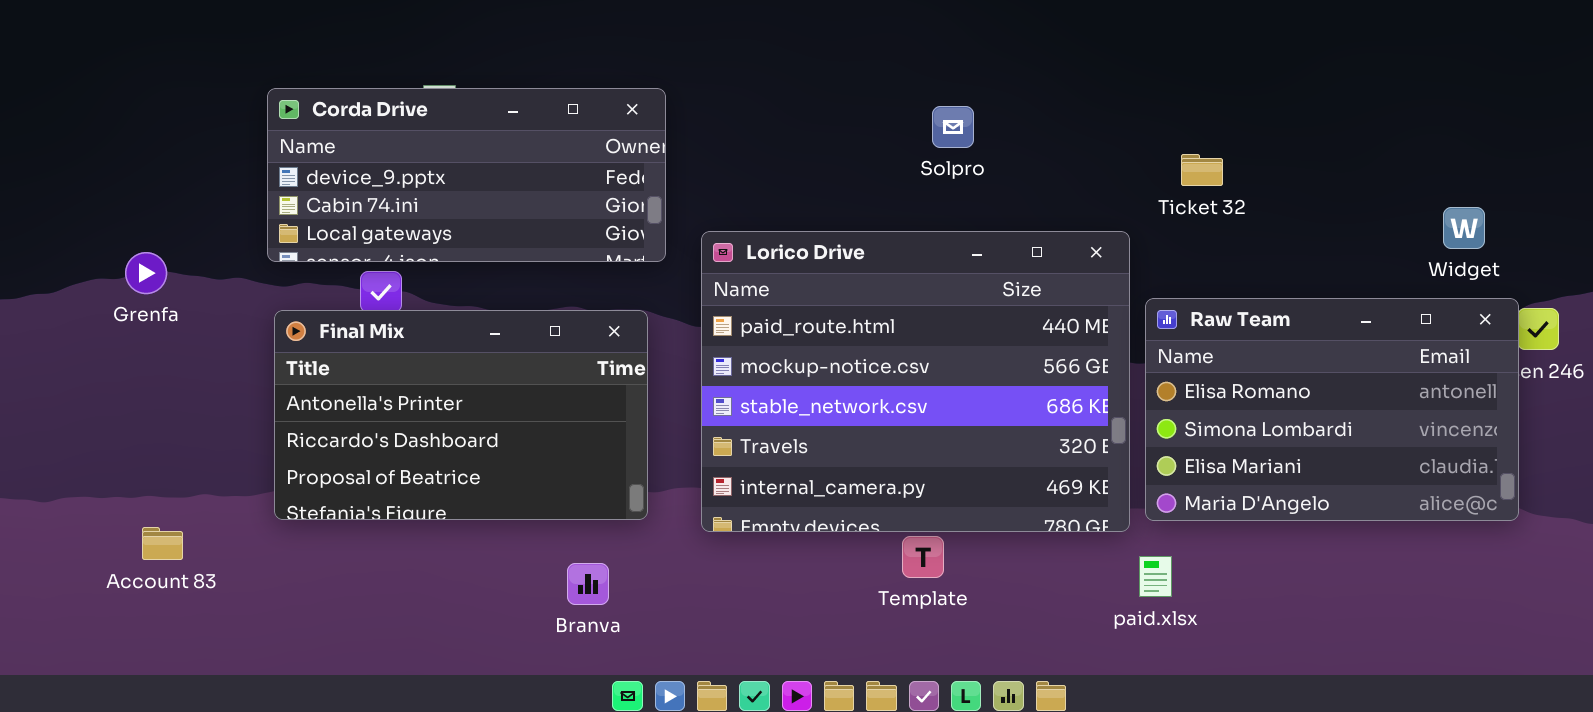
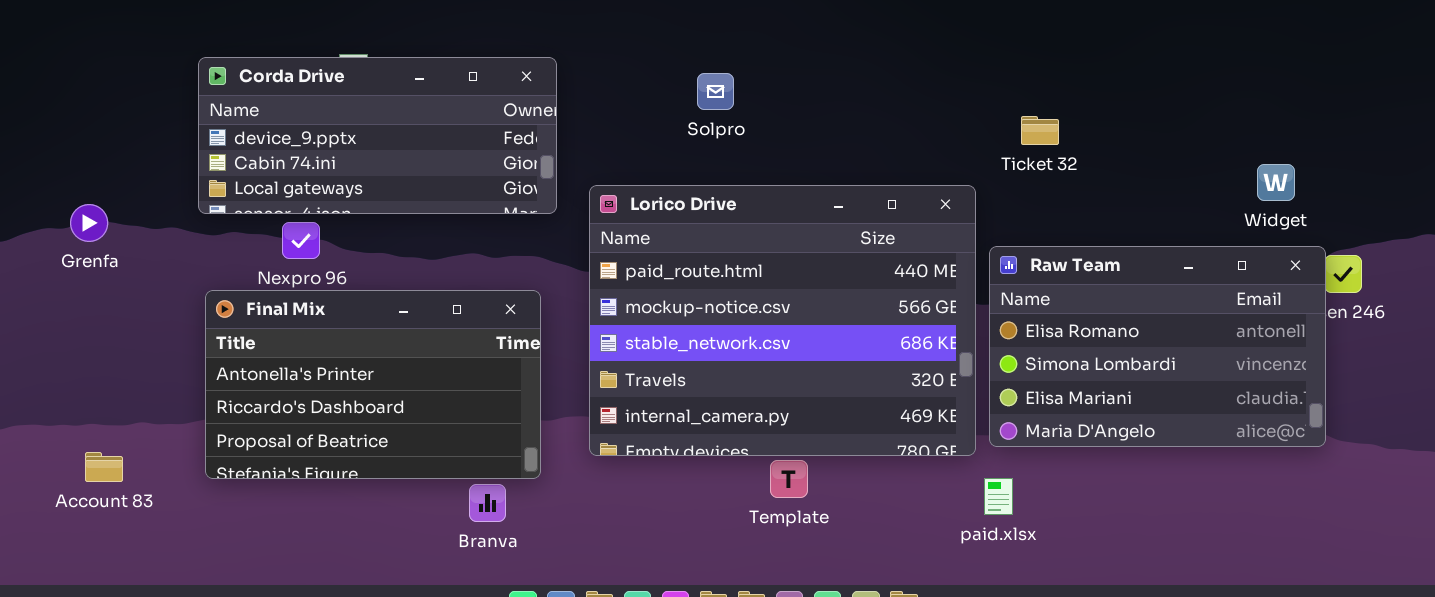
Solpro: [932,106,974,148] -> [697,73,734,110], moved
Final Mix: [274,310,648,520] -> [205,290,541,479], moved

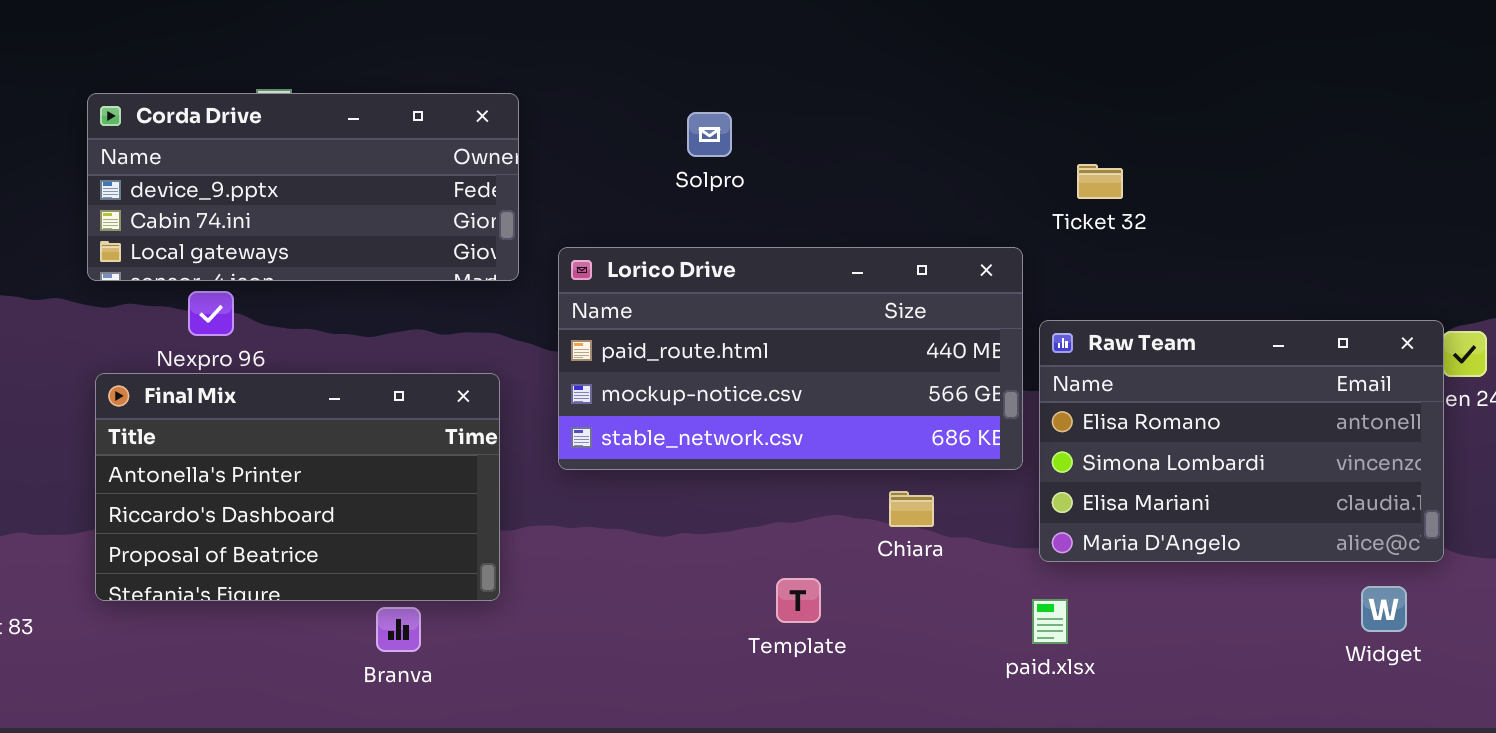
Widget: [1257,164,1295,201] -> [1361,586,1407,632], moved
Lorico Drive: [589,185,976,456] -> [558,247,1023,470], resized
Branva: [469,484,506,522] -> [376,607,421,652], moved

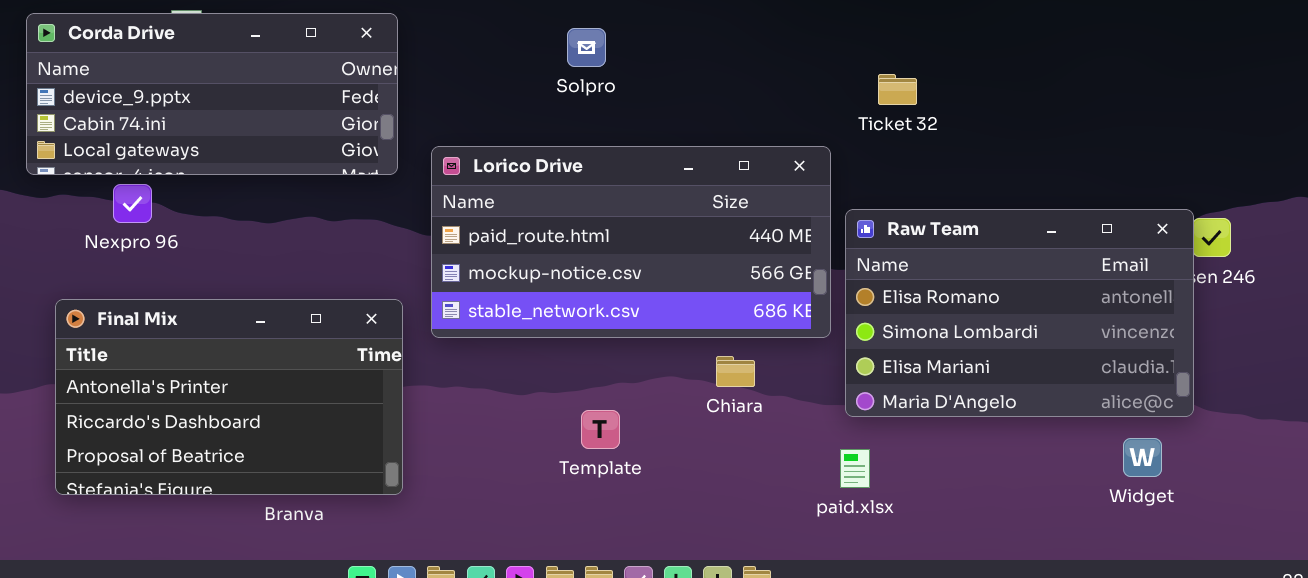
Solpro: [687,112,732,157] -> [567,28,606,67], moved
Final Mix: [95,373,500,601] -> [55,299,403,495], moved
Template: [776,578,821,623] -> [581,410,620,449], moved

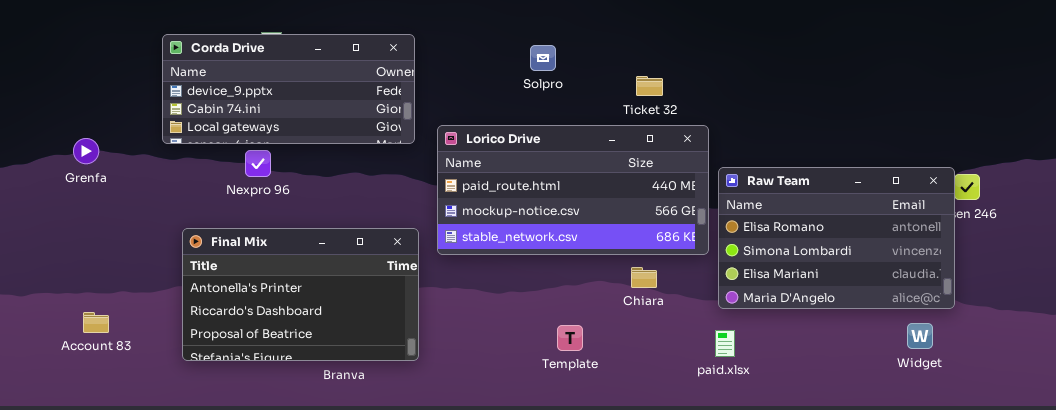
Ticket 32: [878,74,917,105] -> [636,76,663,96], moved
Nexpro 96: [113,184,152,223] -> [245,150,271,177], moved
Template: [581,410,620,449] -> [557,325,583,351], moved

